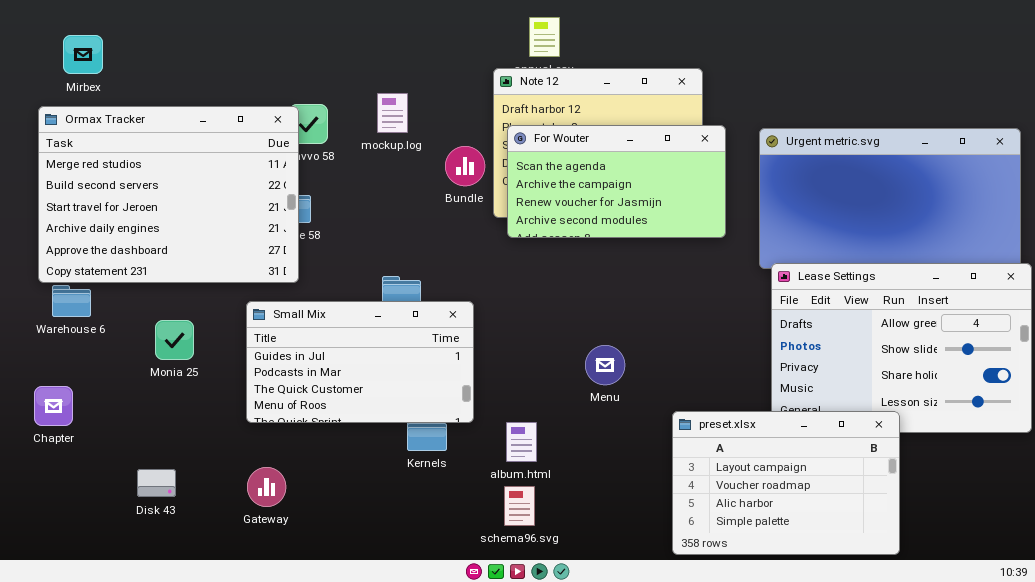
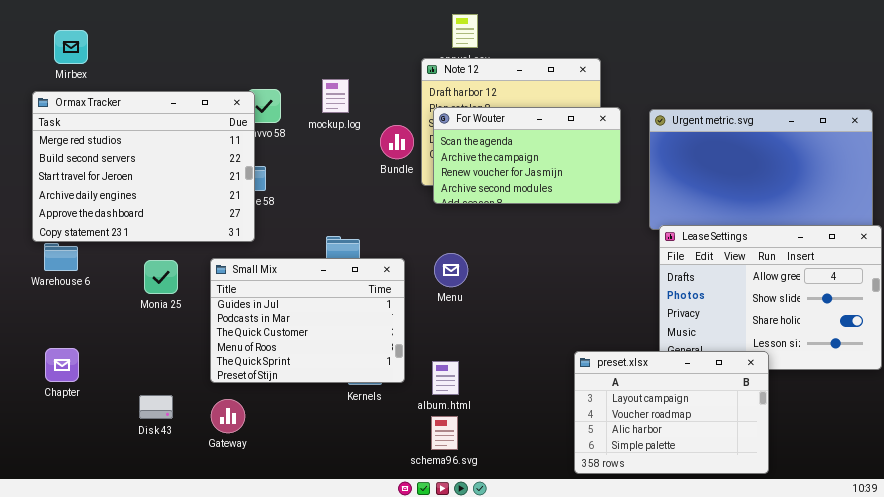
Small Mix: [246,301,474,423] -> [210,258,405,383], resized
Monia 25: [155,320,194,360] -> [144,260,178,294], moved
Menu: [585,345,625,385] -> [434,253,468,287], moved
Chapter: [34,386,73,426] -> [45,348,79,382], moved
Disk 43: [137,469,176,497] -> [139,395,173,419], moved

